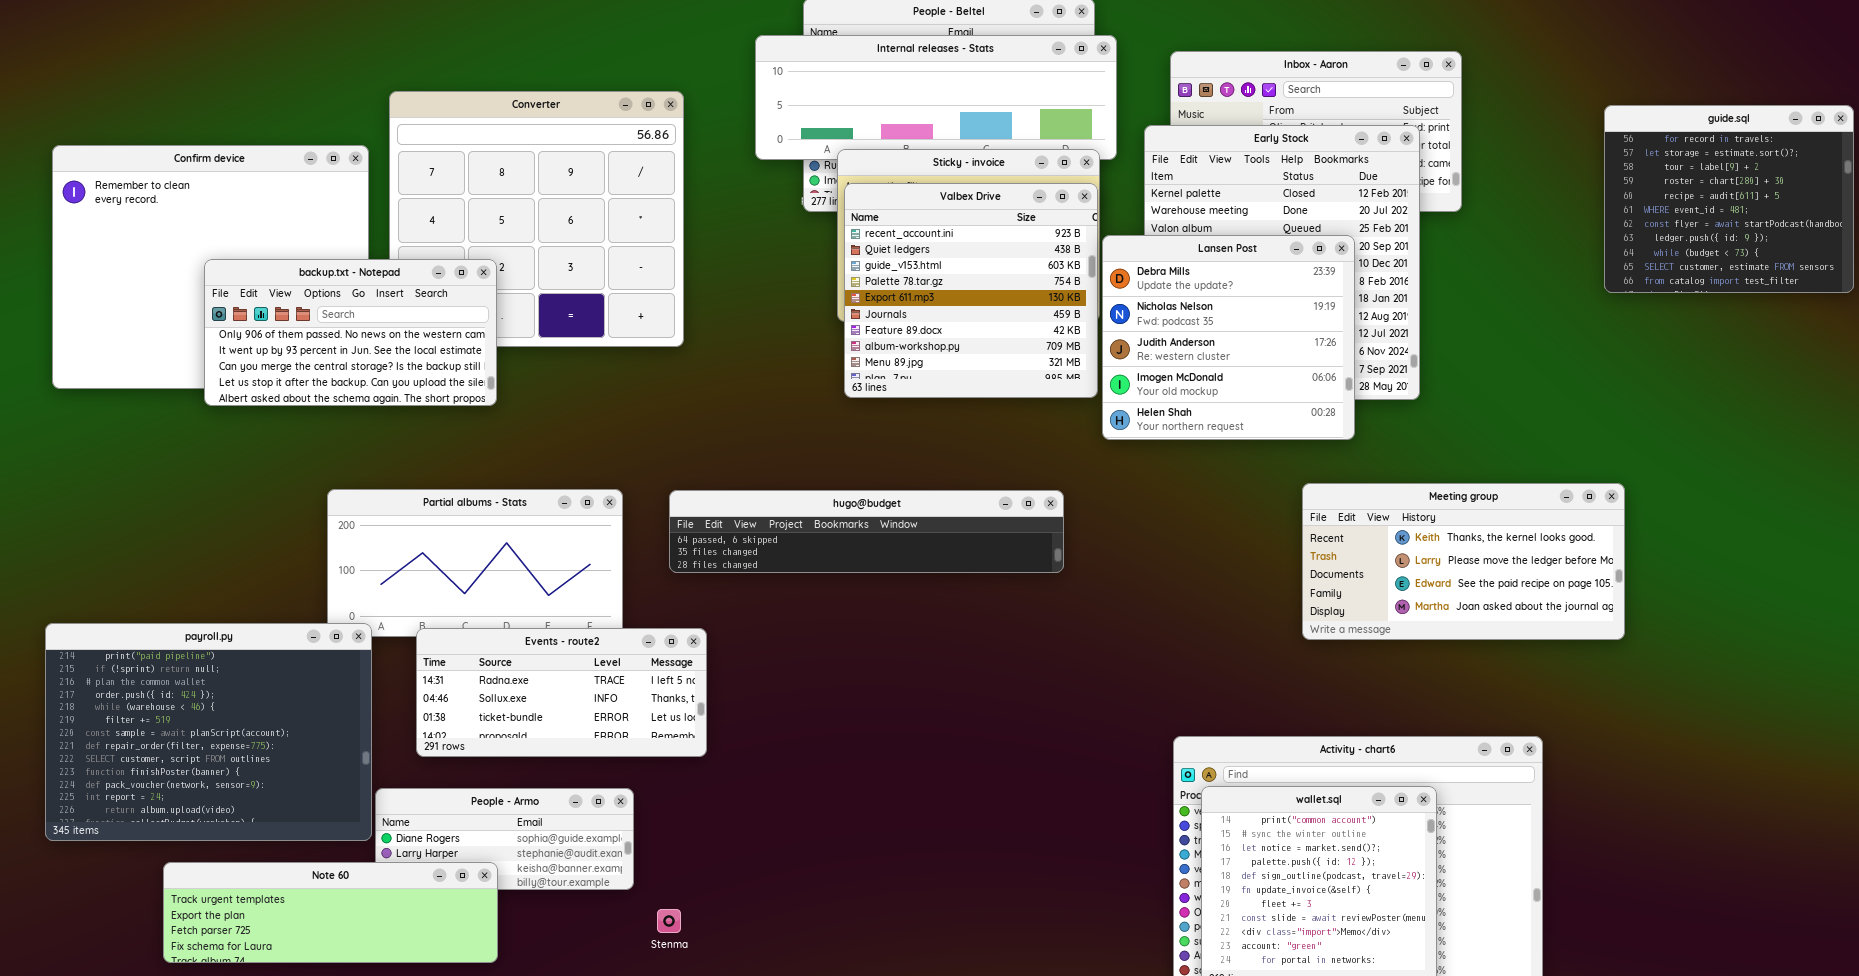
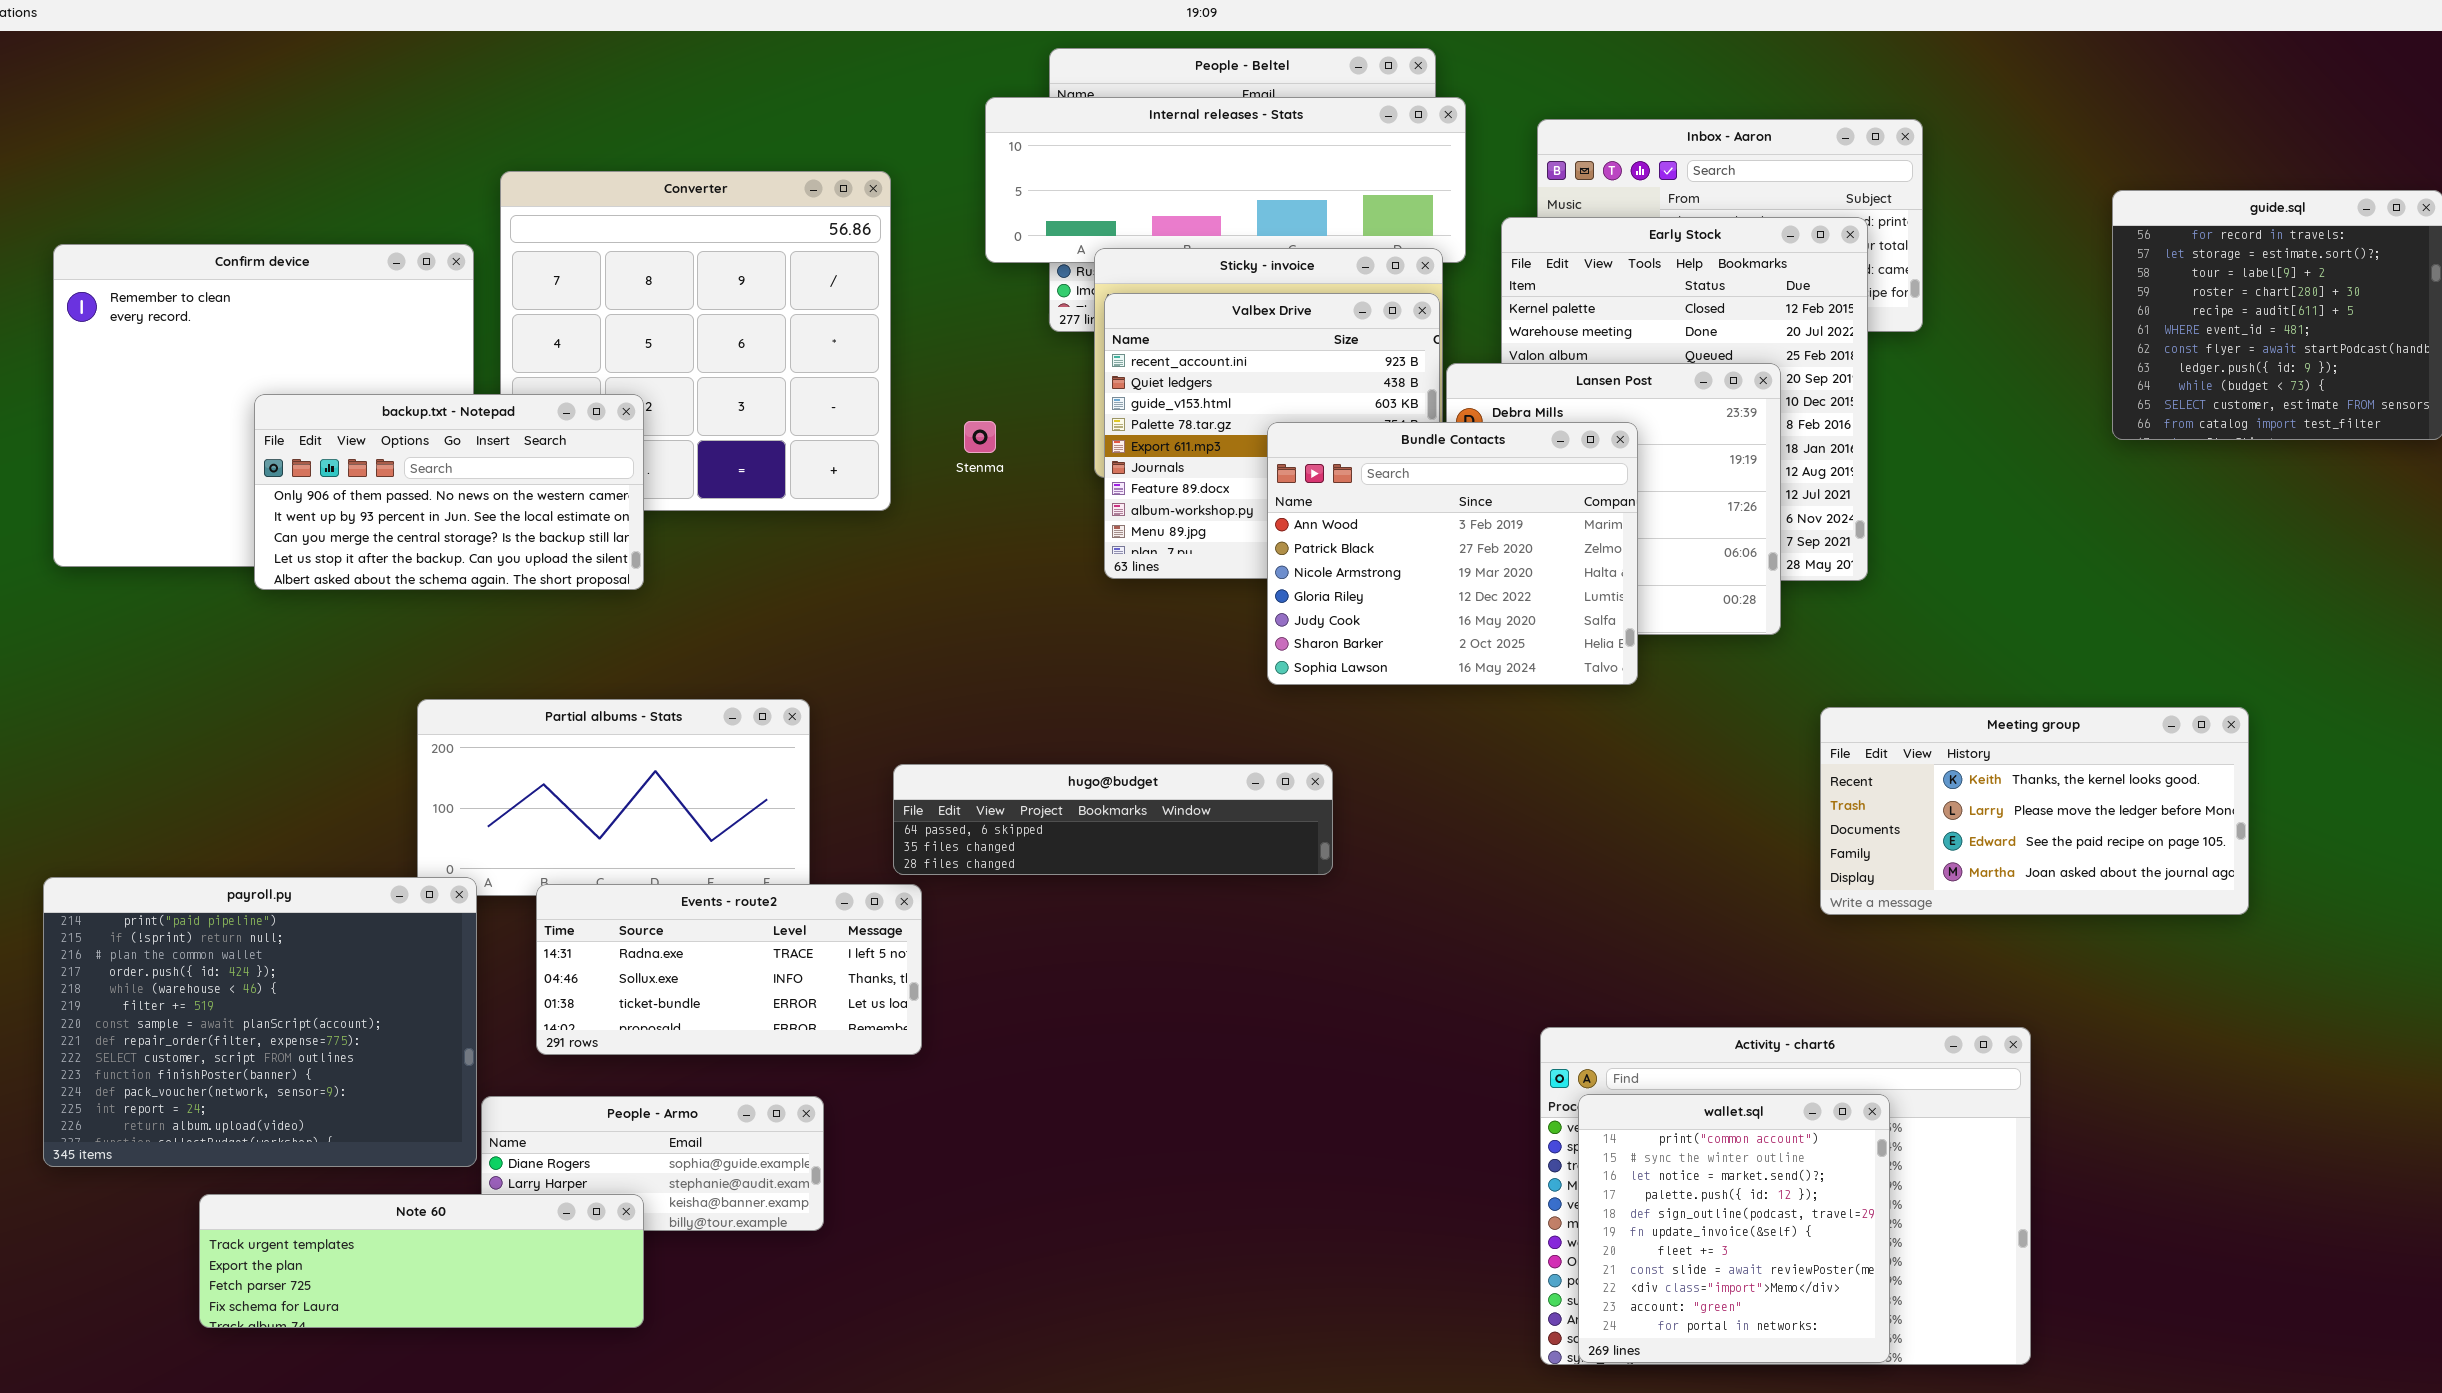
Bundle Contacts: none -> [1267,422,1638,685], opened
Meeting group: [1302,483,1625,640] -> [1820,707,2249,915], moved
hugo@budget: [669,490,1064,573] -> [893,764,1333,875], moved, resized
Stenma: [657,909,681,933] -> [964,421,996,453], moved

